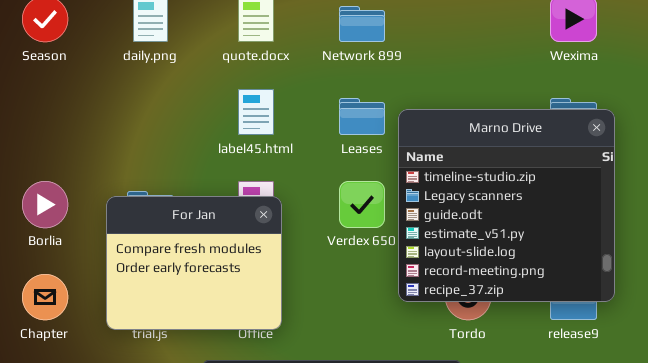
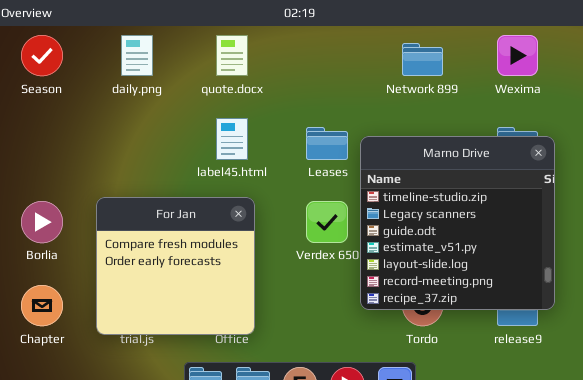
Network 899: [339,6,385,42] -> [402,43,443,76], moved
For Jan: [106,196,282,330] -> [96,197,255,335], resized

